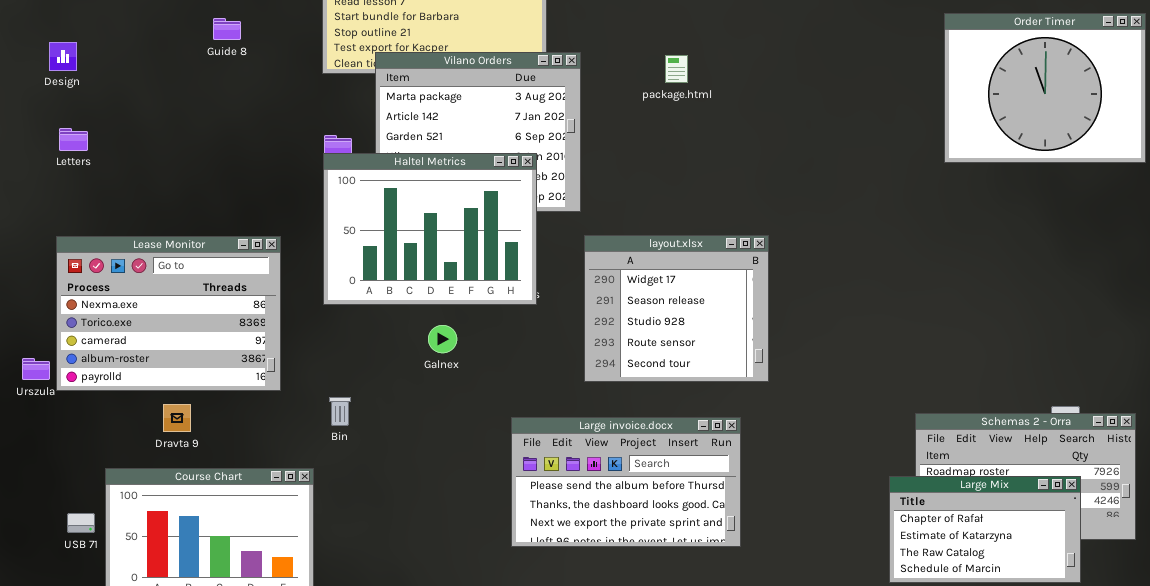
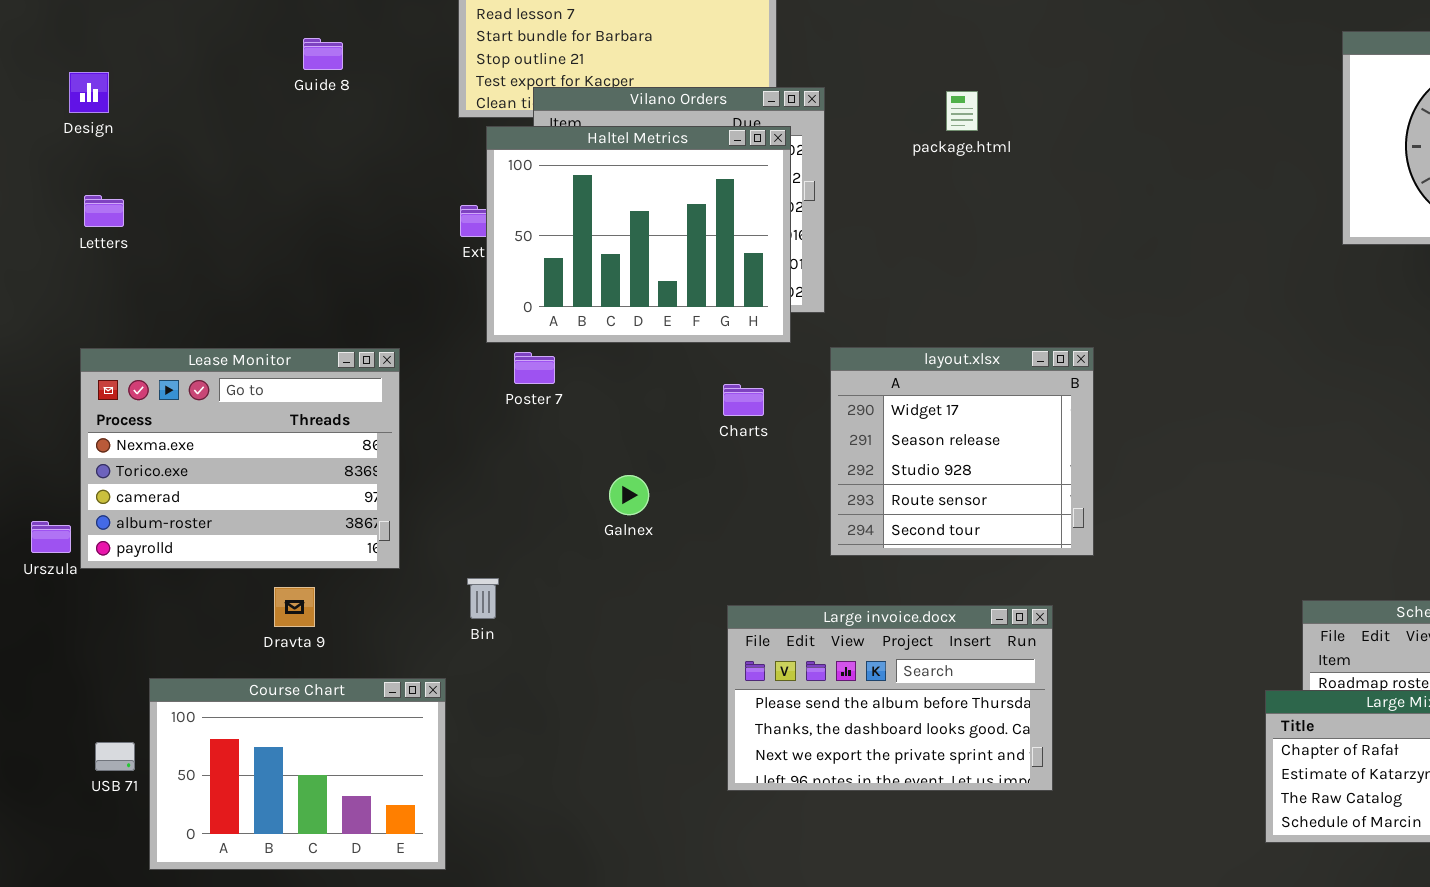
Haltel Metrics: [323,153,537,305] -> [486,126,791,343], moved
Dravta 9: [163,404,191,432] -> [274,587,315,627], moved

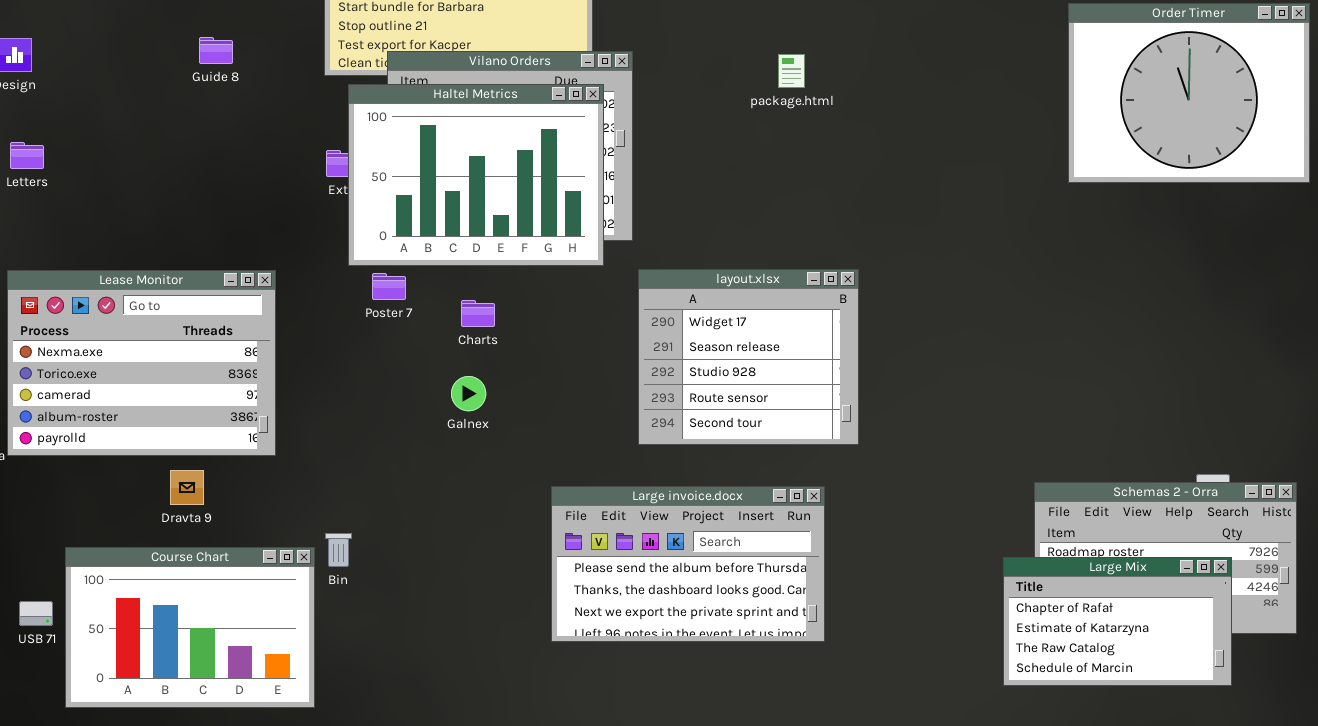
Guide 8: [303,38,343,70] -> [199,37,233,64], moved
package.html: [946,91,978,131] -> [778,54,805,88], moved
Charts: [723,384,764,416] -> [461,300,495,327], moved
Bin: [467,578,499,619] -> [325,533,352,567], moved

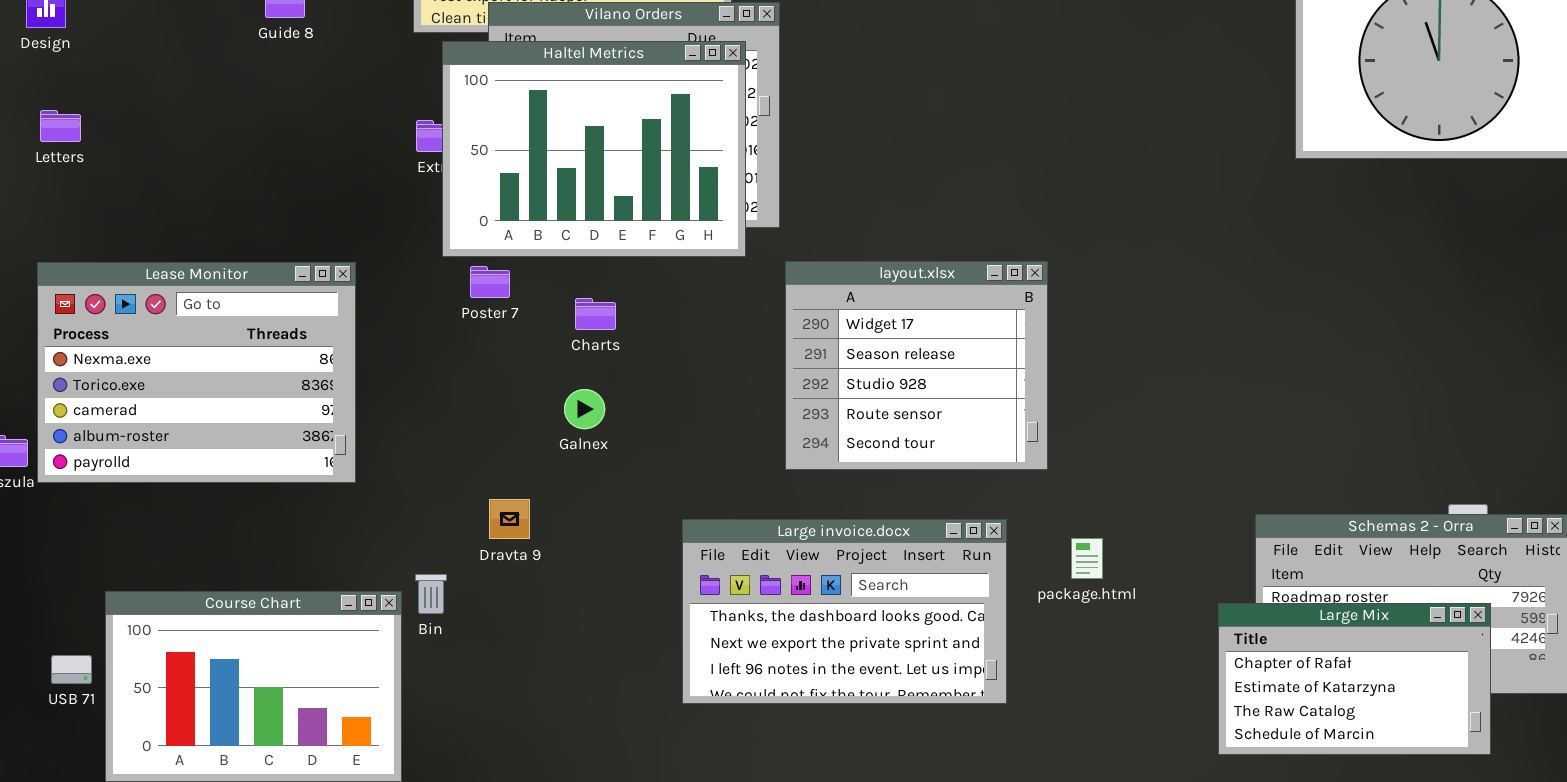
package.html: [778,54,805,88] -> [1071,538,1103,579], moved
Dravta 9: [170,470,204,505] -> [489,499,530,539], moved
Large invoice.docx: [551,486,825,642] -> [682,519,1007,704], scrolled down 1 row

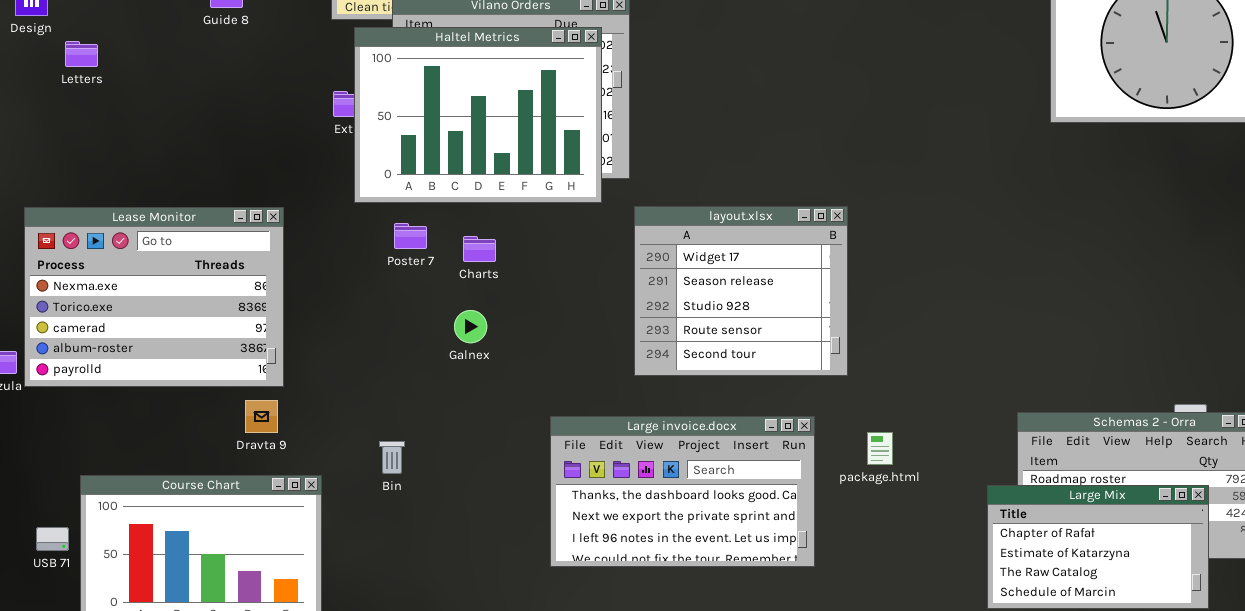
Letters: [40,110,81,142] -> [65,41,98,67], moved
Poster 7: [470,266,510,298] -> [394,223,427,249], moved
Dravta 9: [489,499,530,539] -> [245,400,278,433], moved
Bin: [415,574,447,614] -> [379,441,405,474], moved

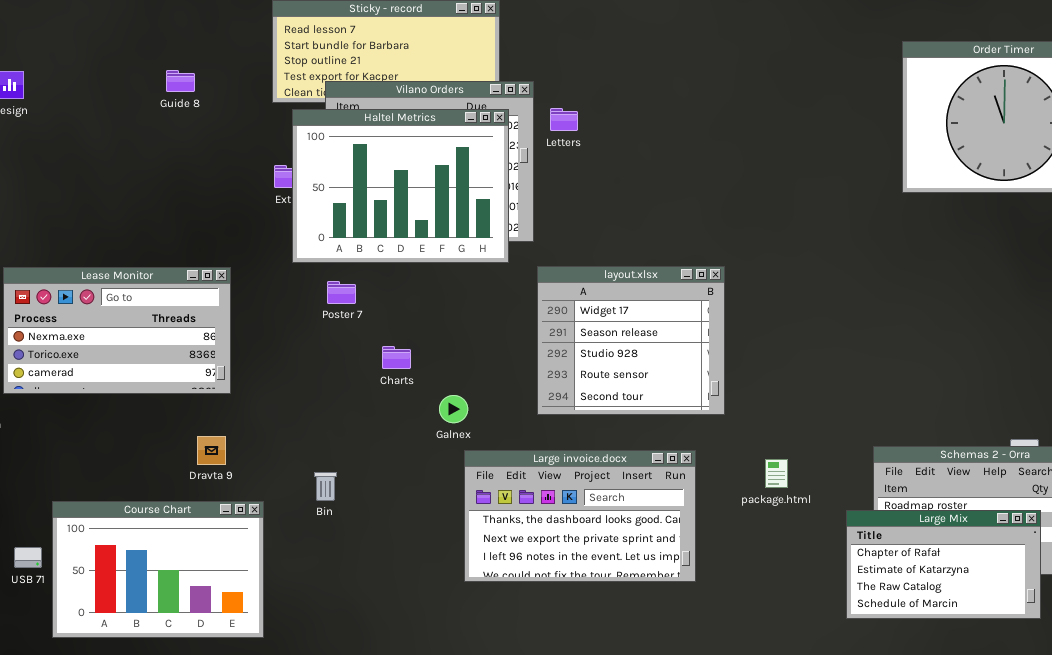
Letters: [65,41,98,67] -> [550,108,578,131], moved
Lease Monitor: [24,207,284,387] -> [3,267,231,394], resized
Charts: [463,236,496,262] -> [382,346,411,369], moved
Galnex: [454,310,487,343] -> [439,395,468,423], moved
package.html: [867,432,893,465] -> [765,459,788,488], moved

